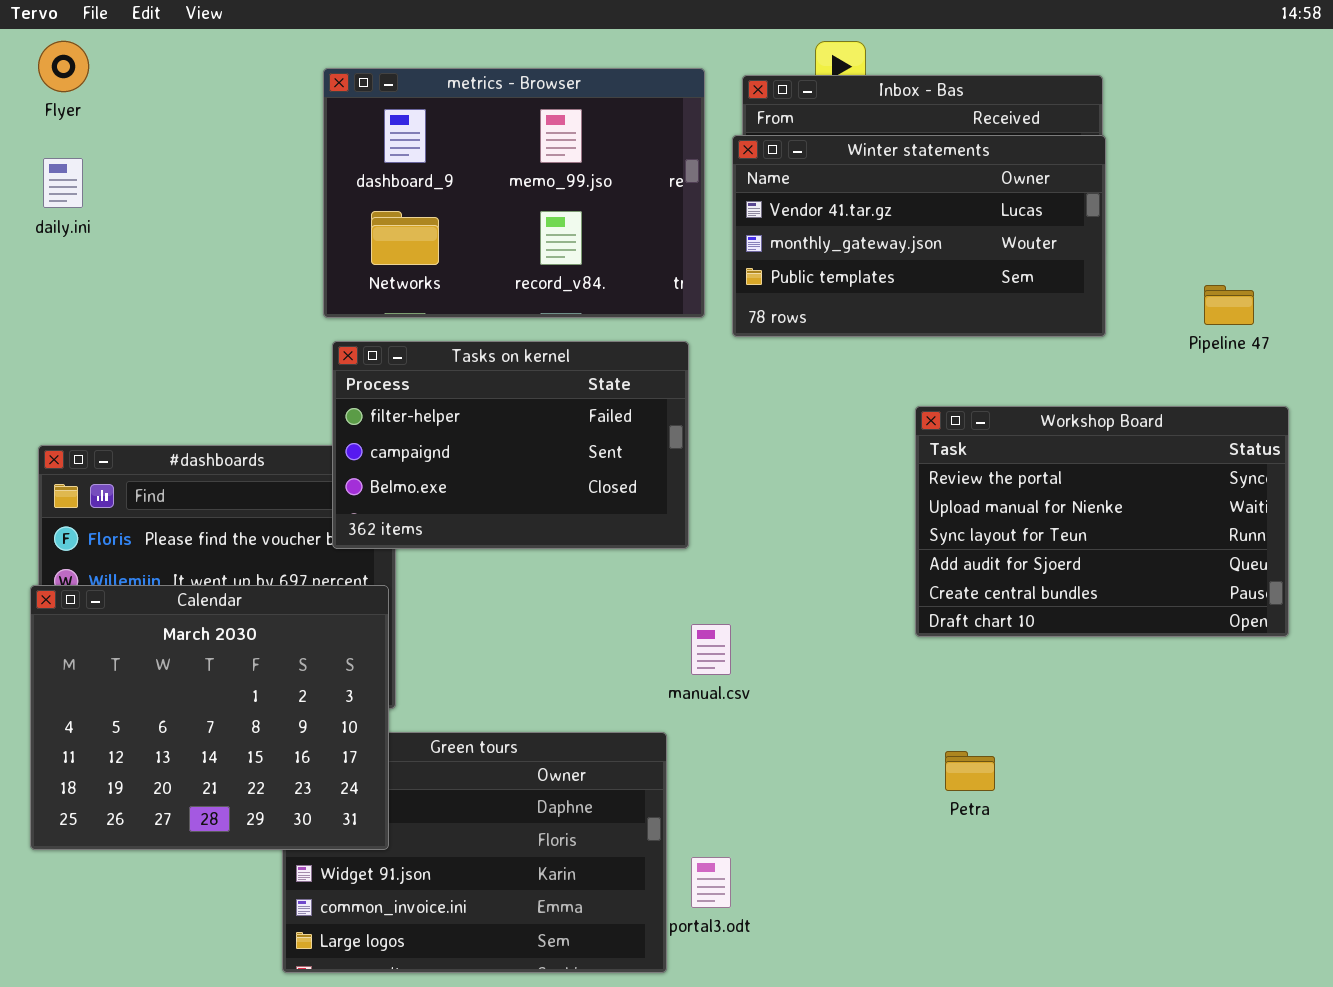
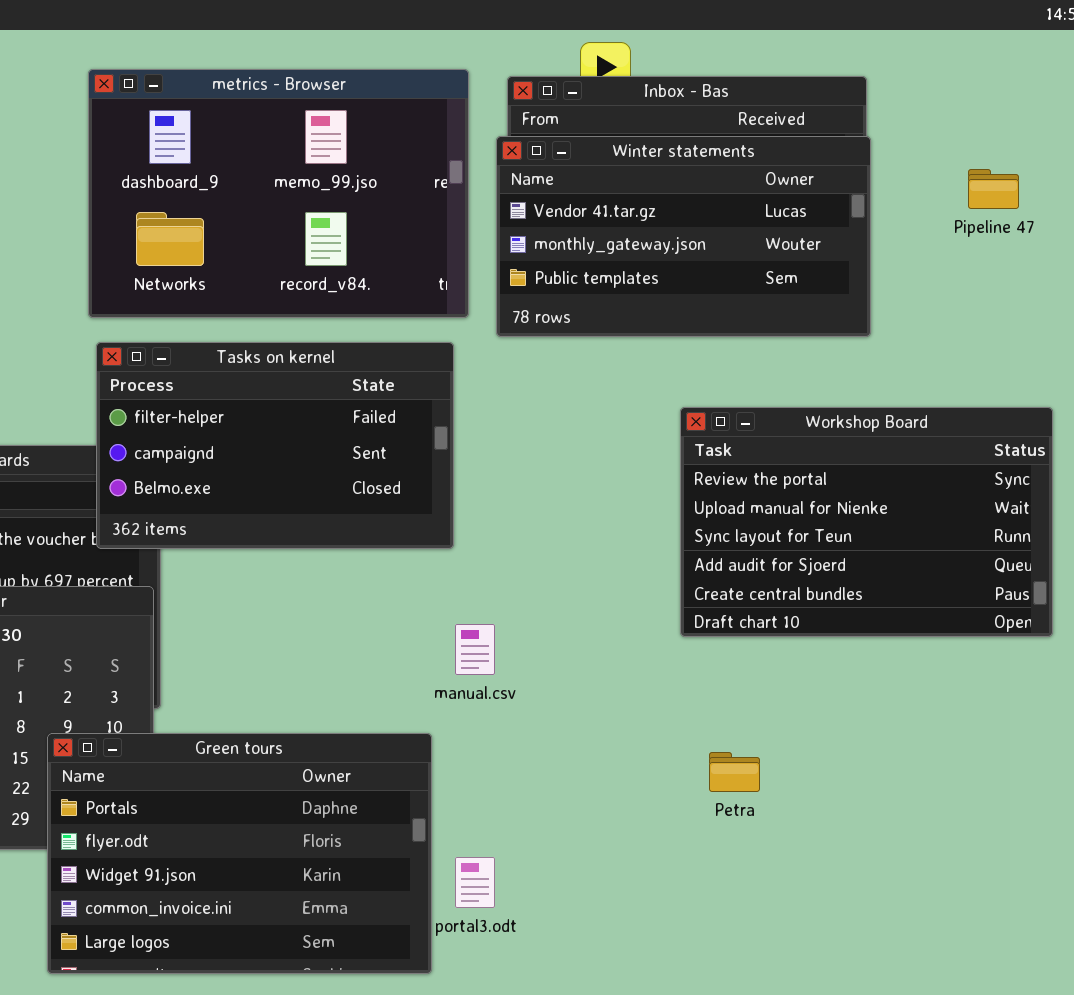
Pipeline 47: [1204,285,1254,325] -> [968,169,1019,209], moved
Green tours: [282,732,667,973] -> [47,733,432,974], raised

